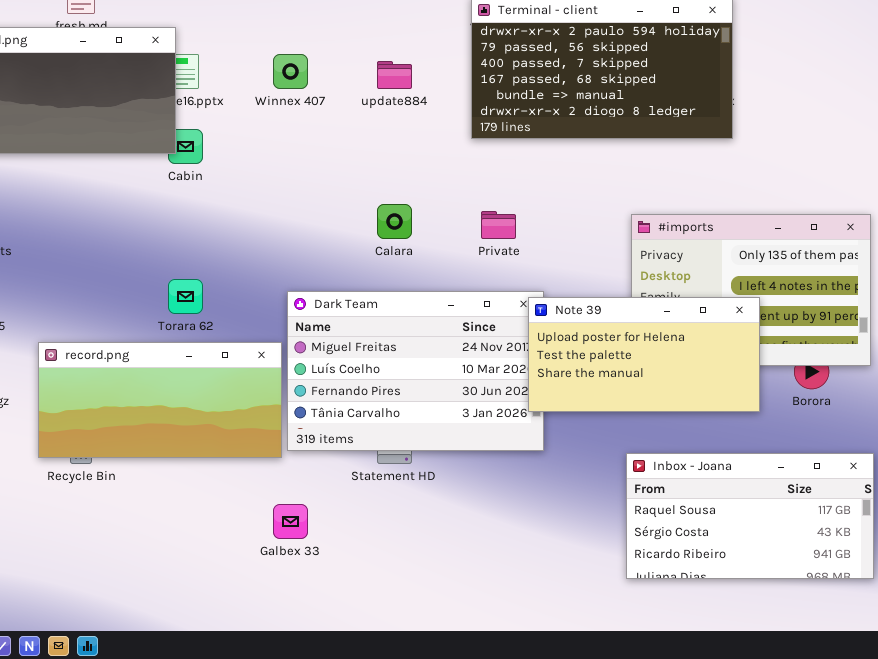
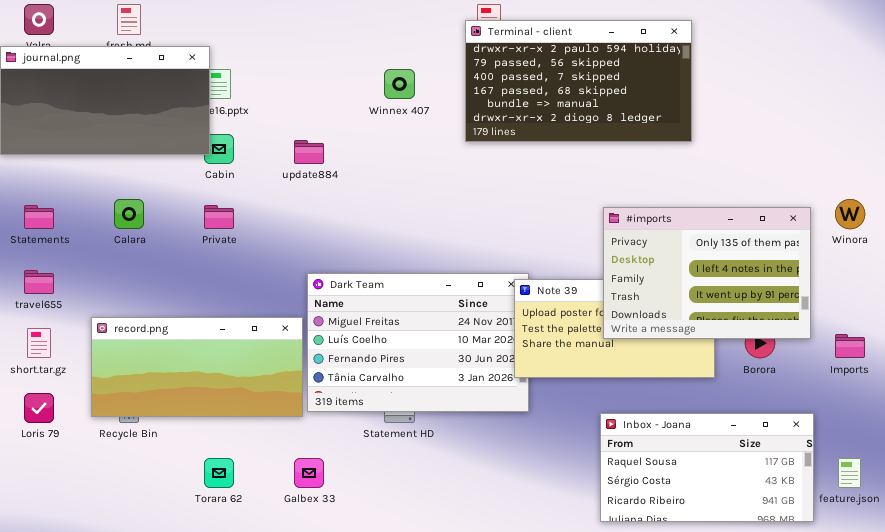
Winnex 407: [273,54,308,89] -> [384,69,415,99], moved
update884: [377,61,412,89] -> [294,140,324,164], moved
Calara: [377,204,412,239] -> [114,199,144,229], moved
Private: [481,211,516,239] -> [204,205,234,229], moved
#imports: [631,214,871,366] -> [603,207,811,339], raised
Torara 62: [168,279,203,314] -> [204,458,234,488], moved

